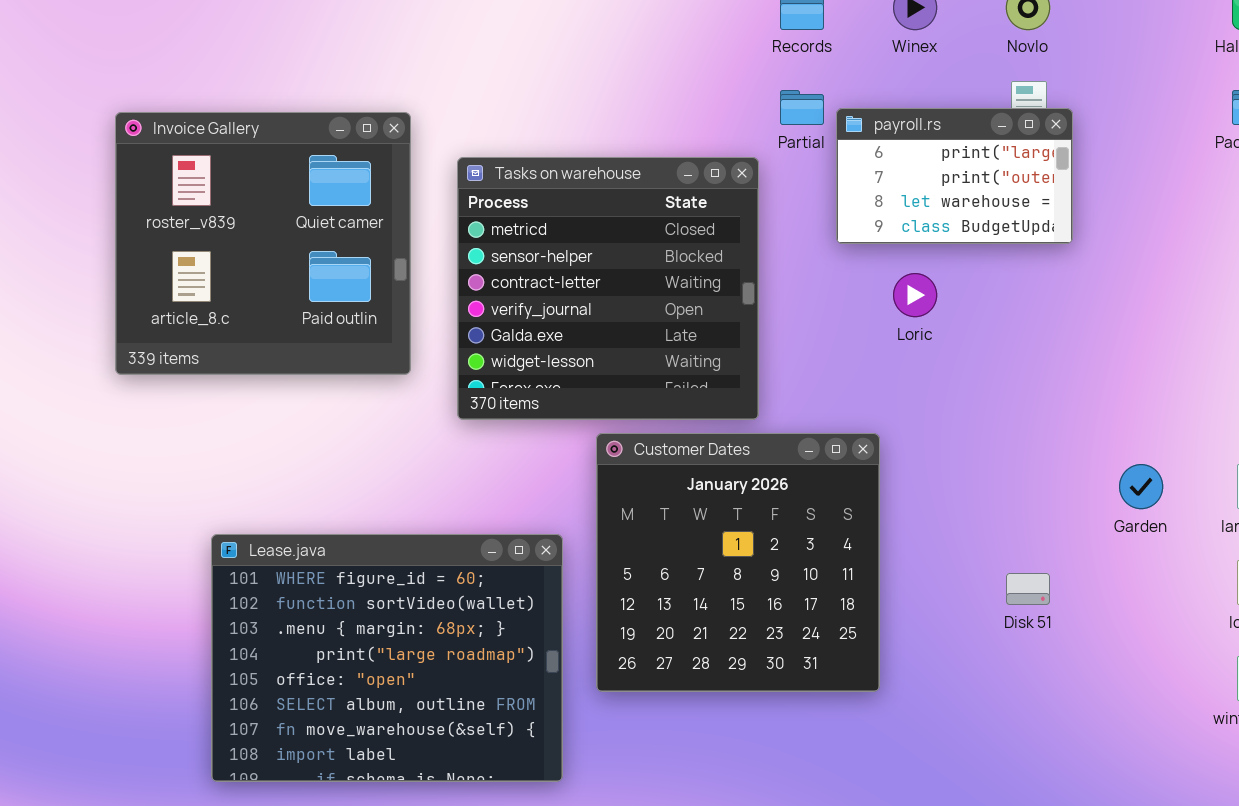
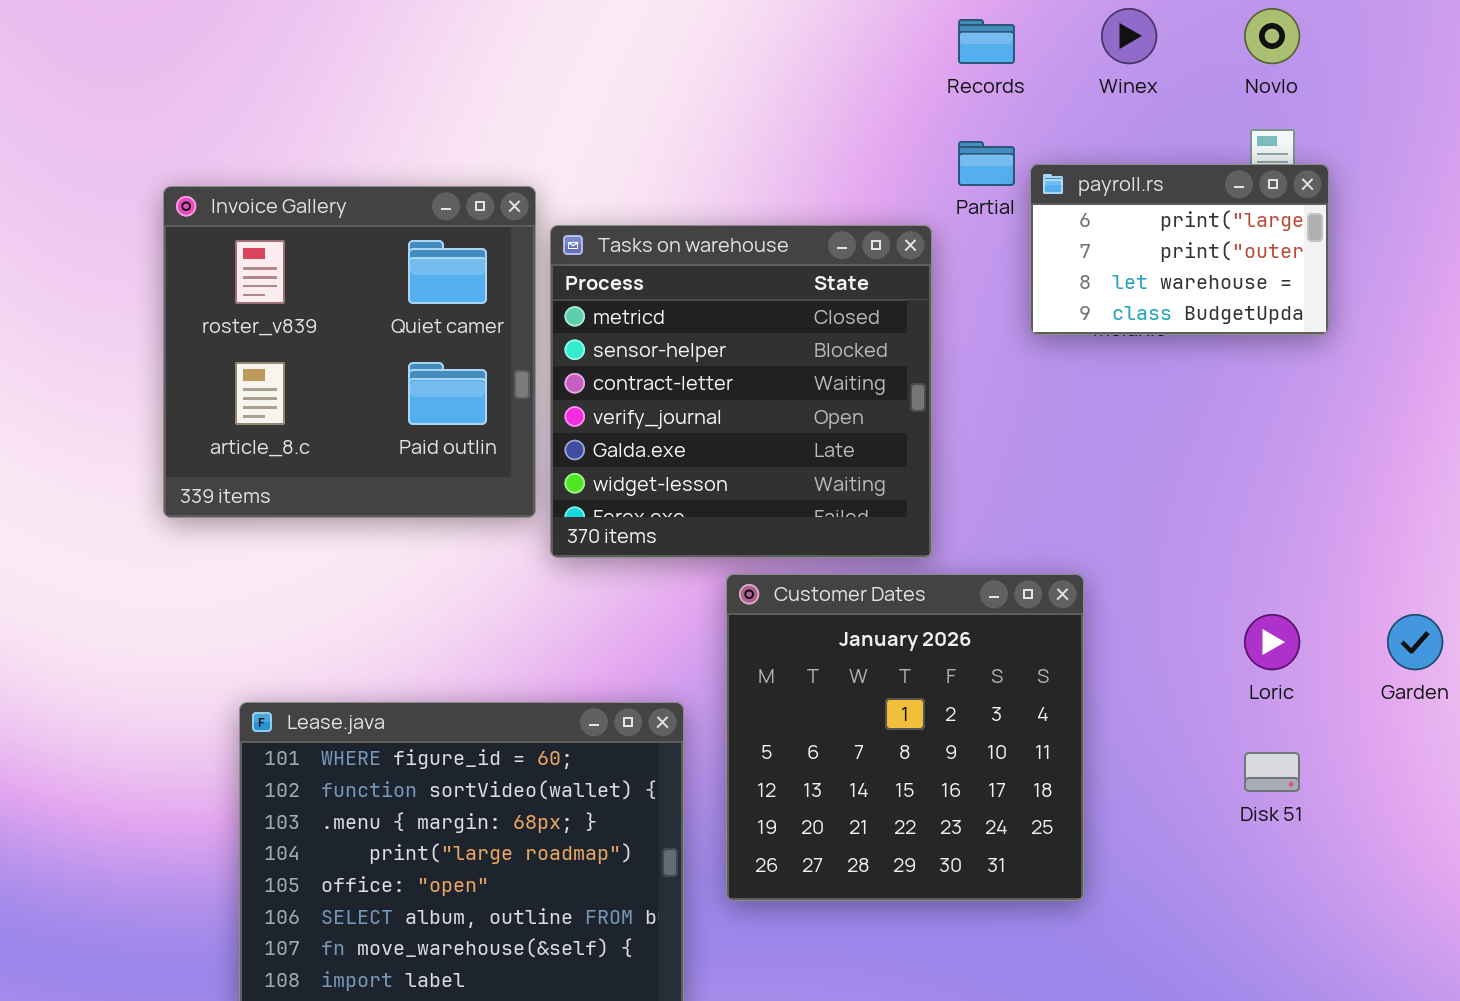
Invoice Gallery: [115,112,411,375] -> [163,186,536,518], moved
Loric: [893,273,937,317] -> [1244,614,1300,670], moved

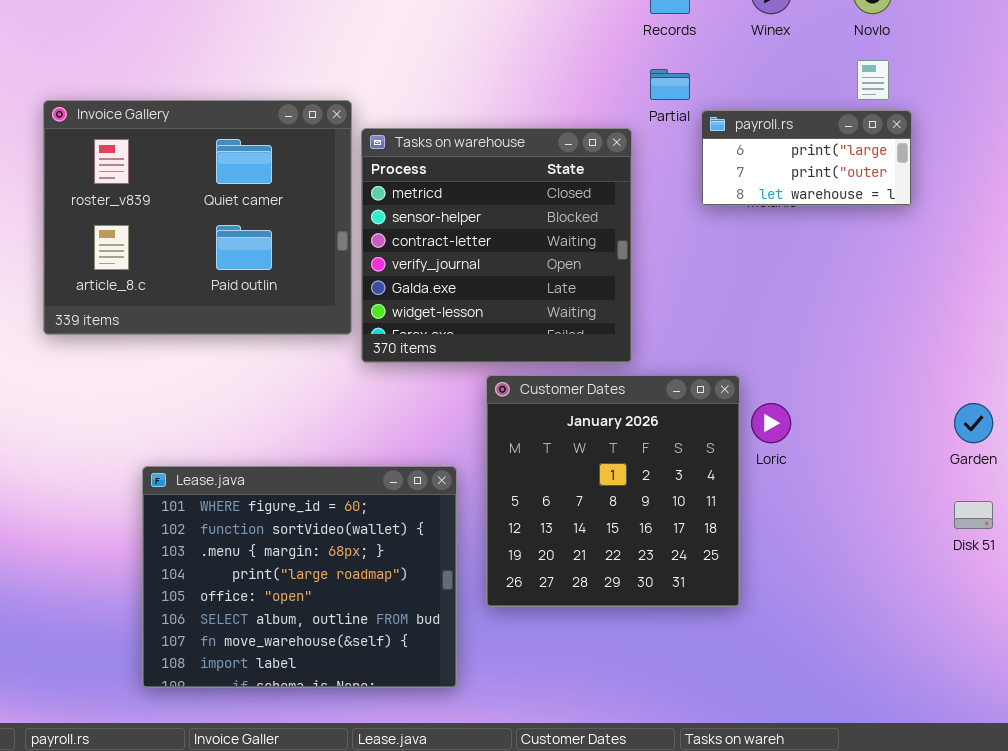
payroll.rs: [1030,164,1329,335] -> [701,110,912,206], resized
Invoice Gallery: [163,186,536,518] -> [43,100,352,335], resized
Loric: [1244,614,1300,670] -> [751,403,791,443], moved
Disk 51: [1244,752,1300,792] -> [954,501,993,529], moved

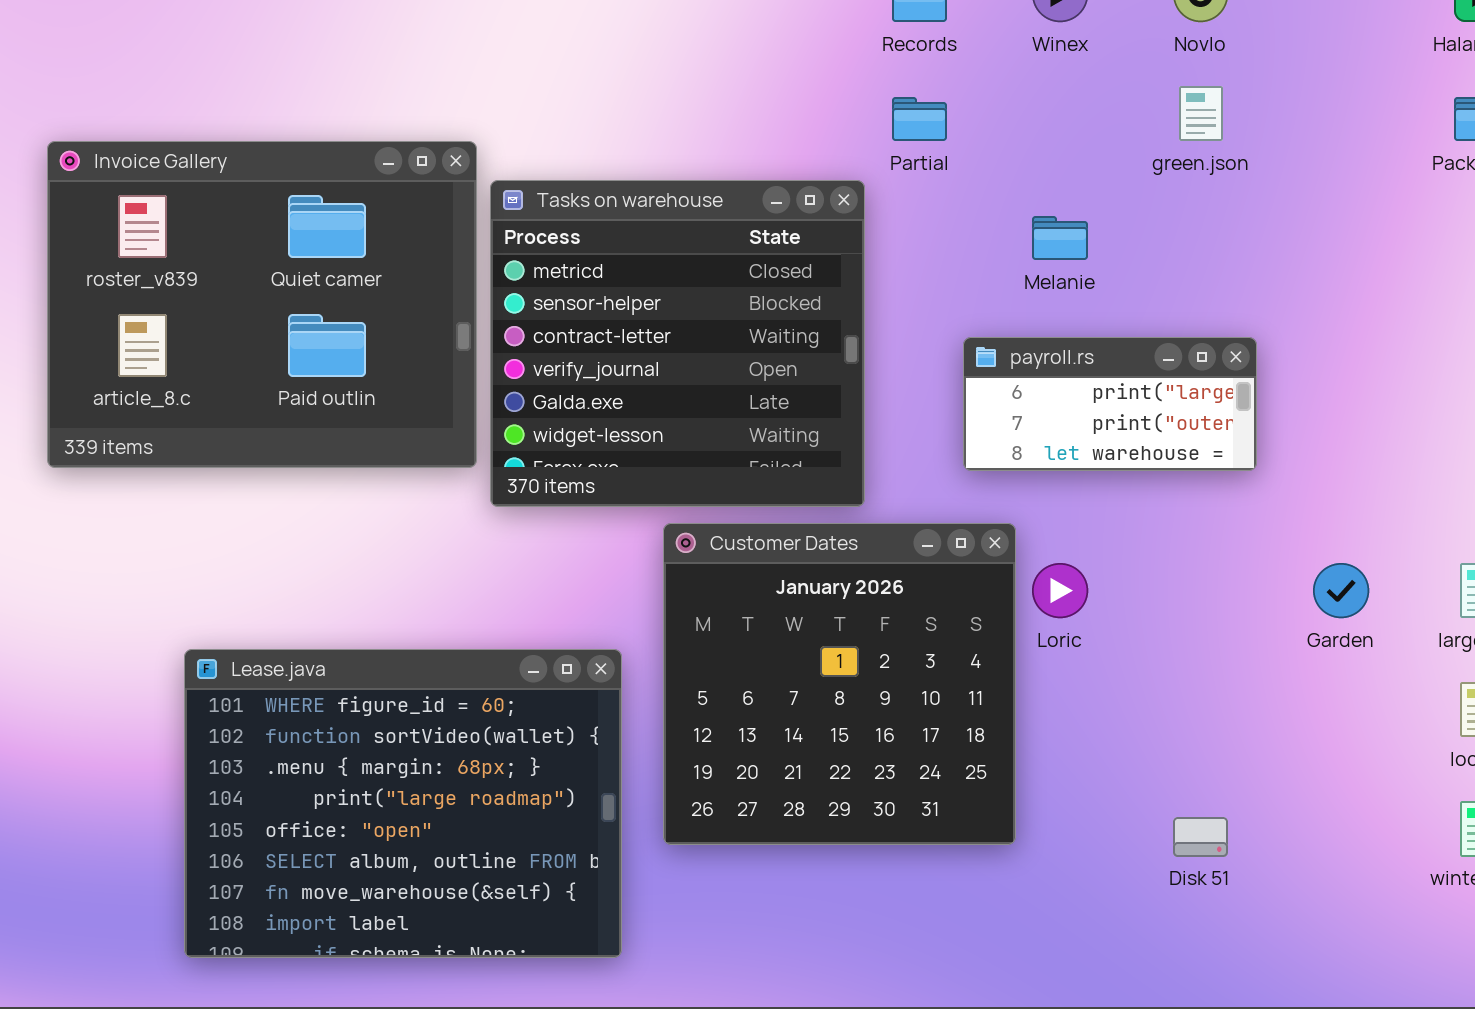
payroll.rs: [701,110,912,206] -> [963,337,1257,471], moved
Disk 51: [954,501,993,529] -> [1173,817,1228,857], moved

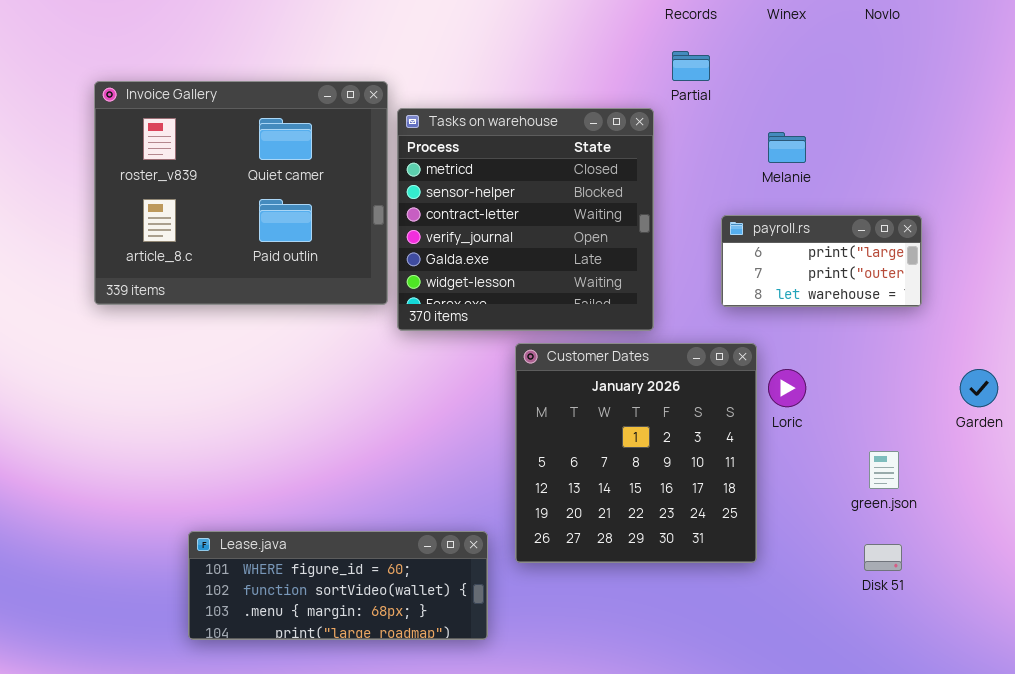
green.json: [1179,86,1223,141] -> [869,451,899,489], moved
Lease.java: [184,649,622,958] -> [188,531,488,640], resized

